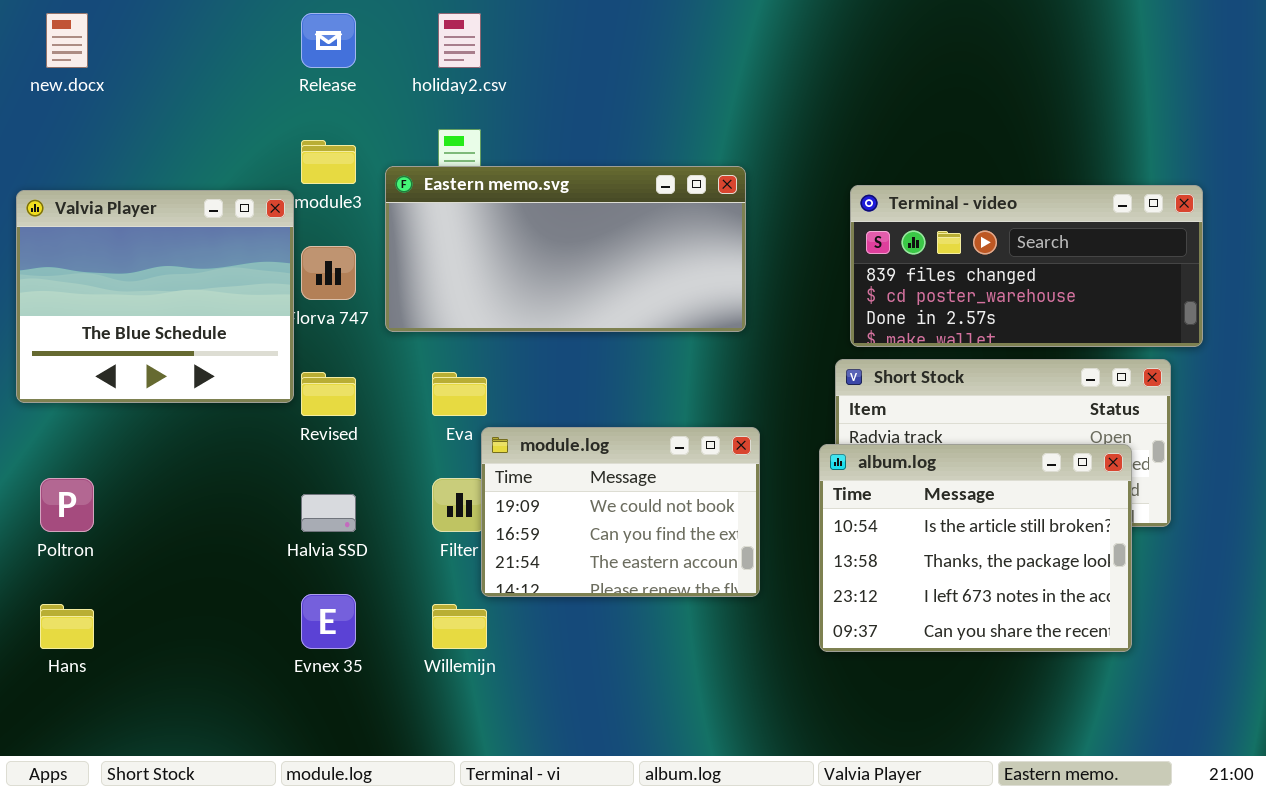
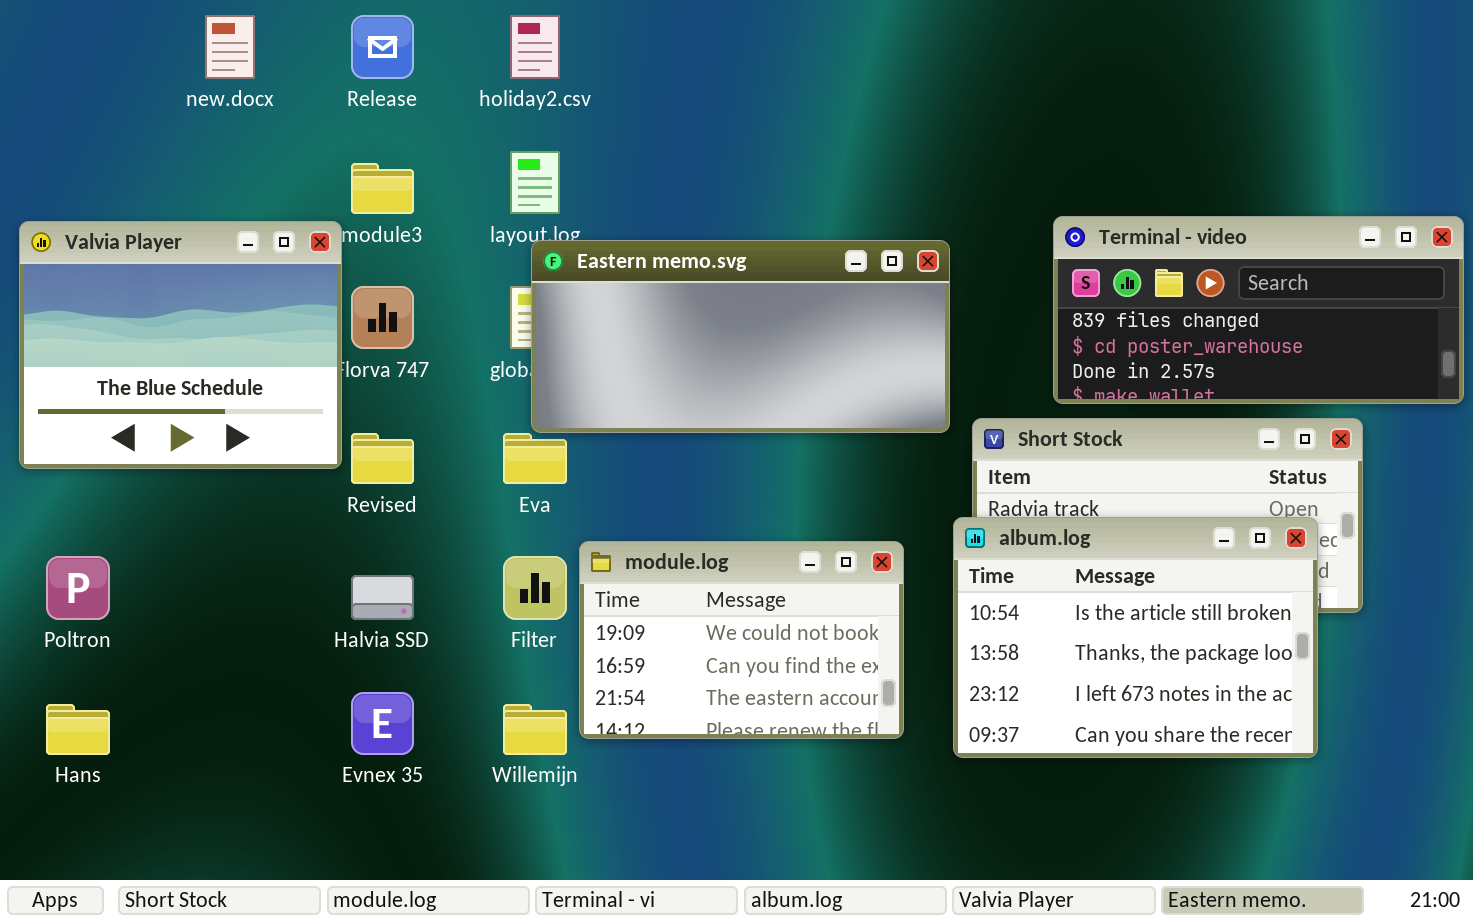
new.docx: [46,13,88,68] -> [205,15,255,79], moved
Eastern memo.svg: [385,166,746,332] -> [531,240,950,433], moved
Terminal - video: [850,185,1203,347] -> [1053,216,1464,404], moved
module.log: [481,427,760,597] -> [579,541,904,739], moved

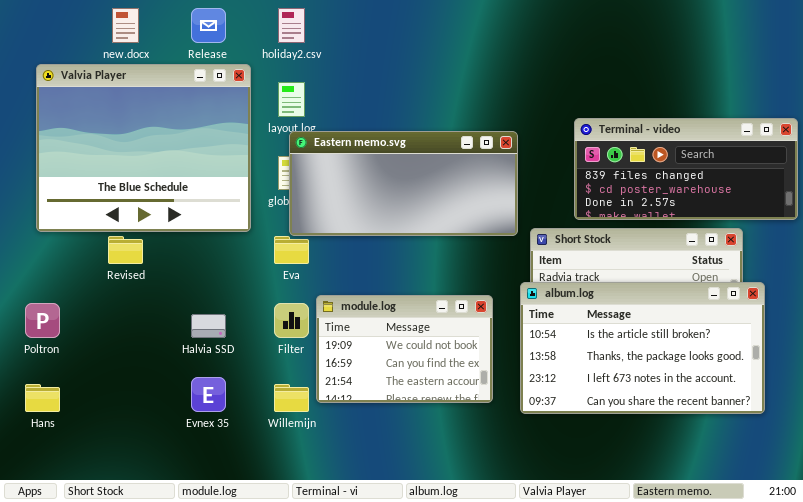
Valvia Player: [19,221,342,469] -> [36,64,251,232], moved, resized
Revised: [351,433,414,484] -> [108,236,143,264], moved
album.log: [953,517,1318,758] -> [520,282,765,414], resized

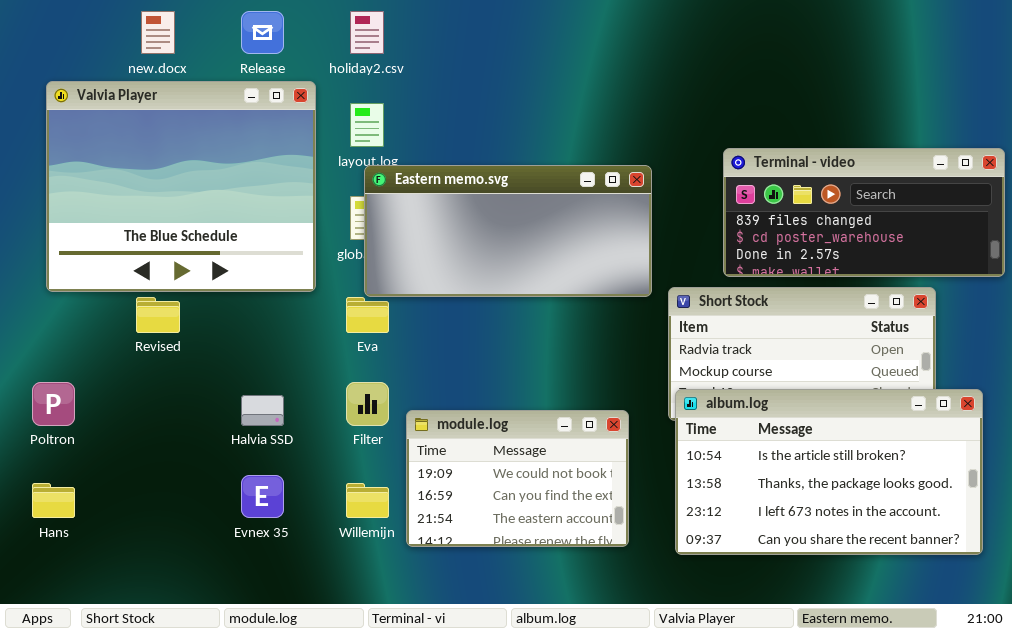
album.log: [520,282,765,414] -> [675,389,983,555], moved
module.log: [316,295,493,403] -> [406,410,629,547], moved

